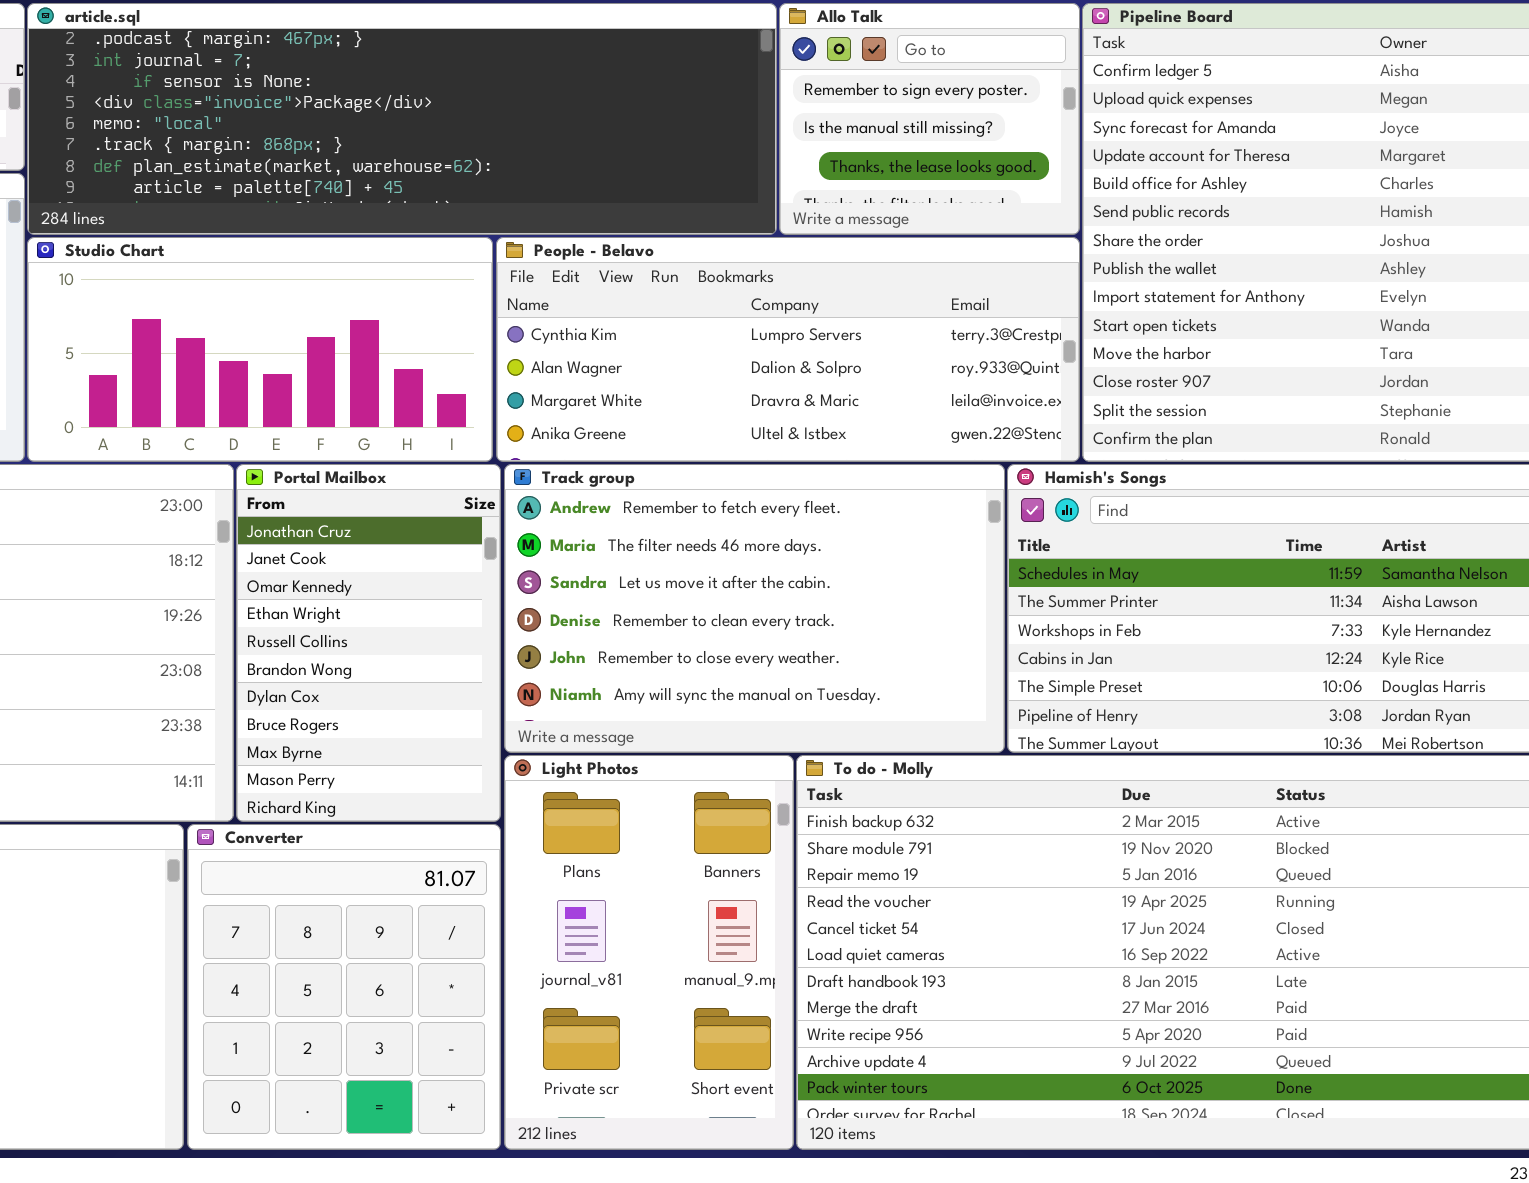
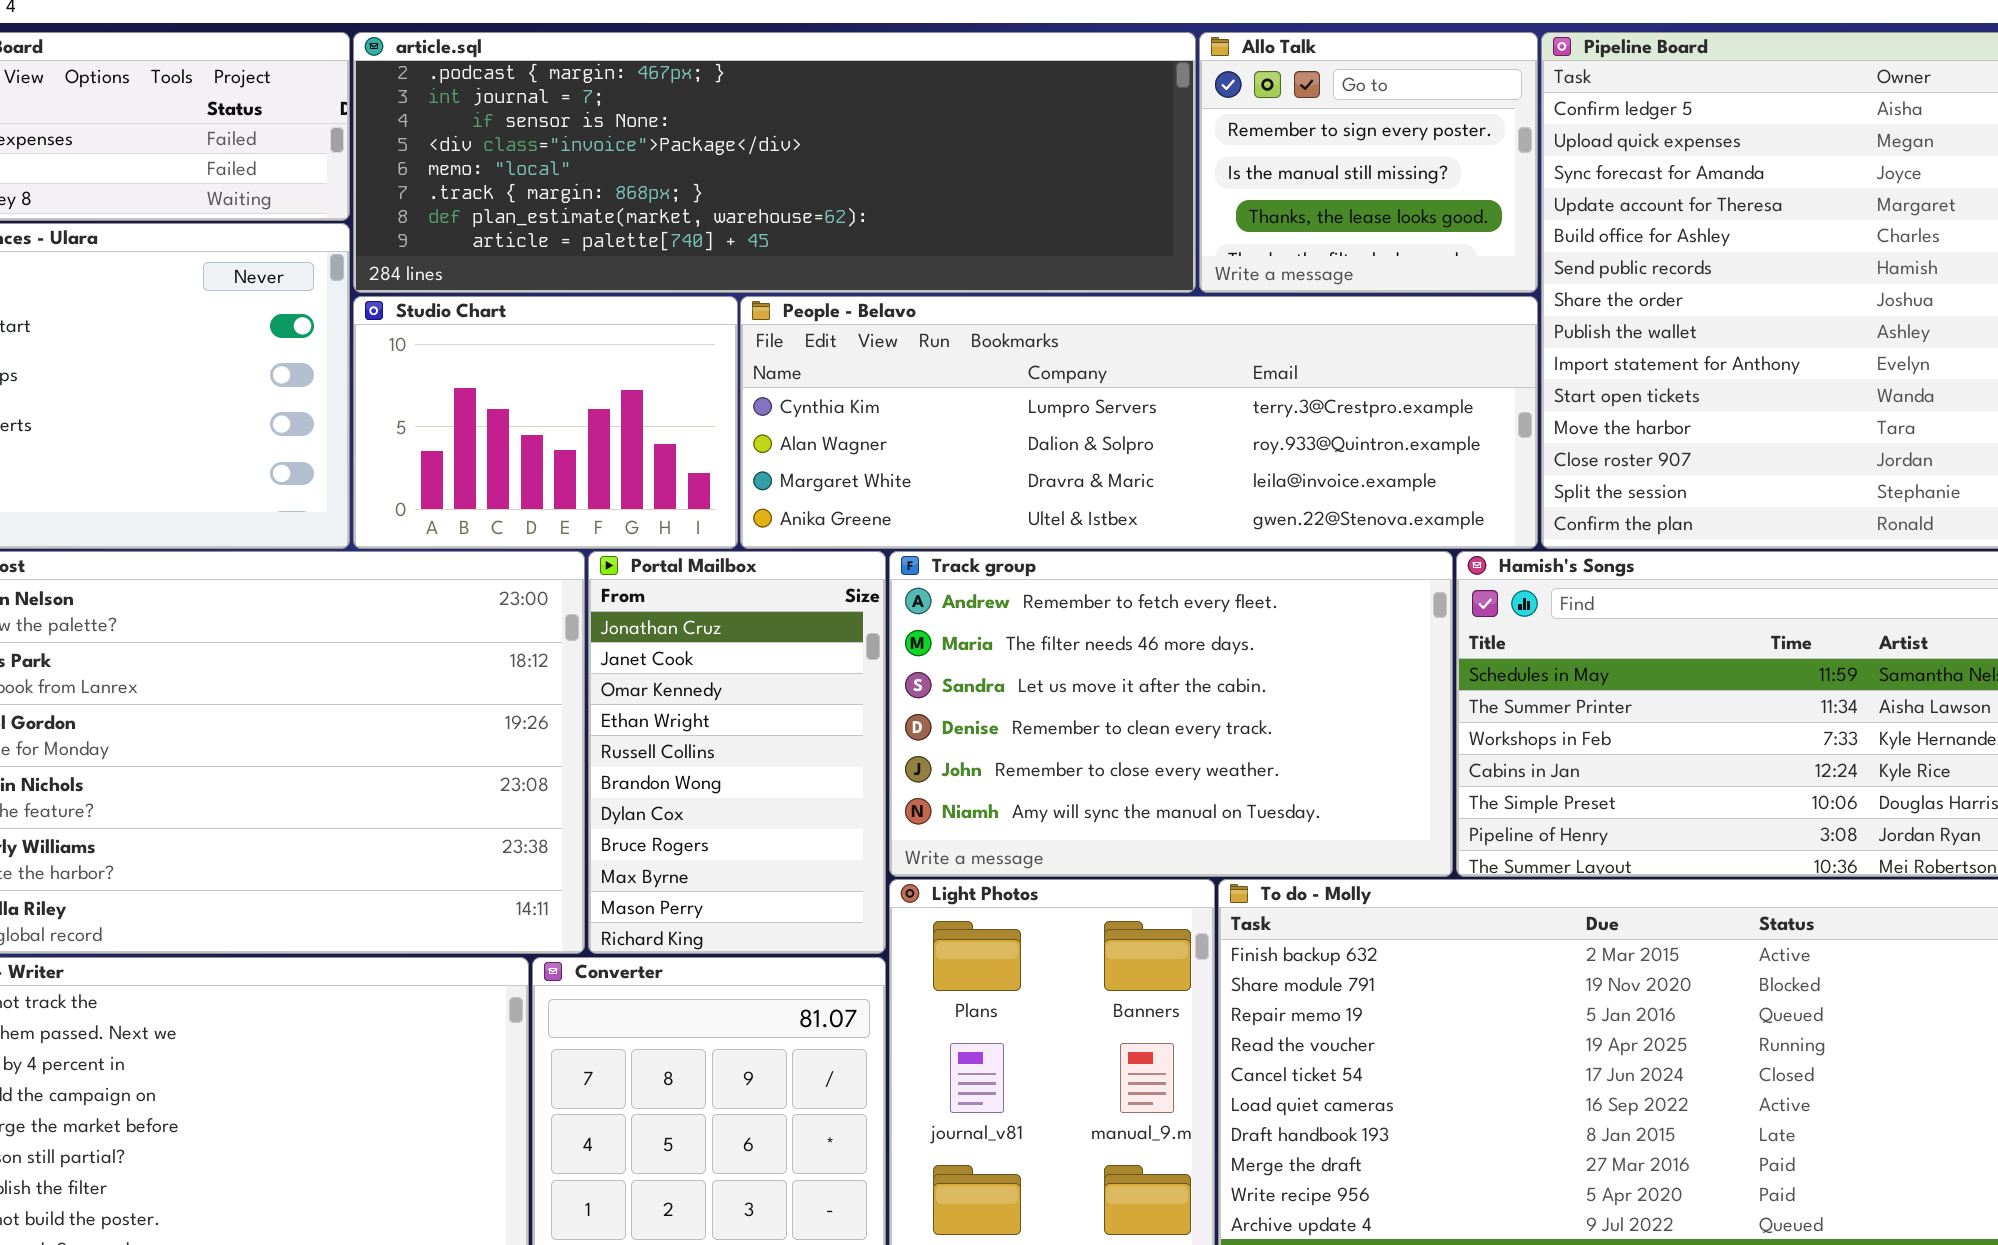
Studio Chart: [27,237,493,462] -> [353,296,738,549], resized
People - Belavo: [496,237,1080,462] -> [740,296,1538,549], resized

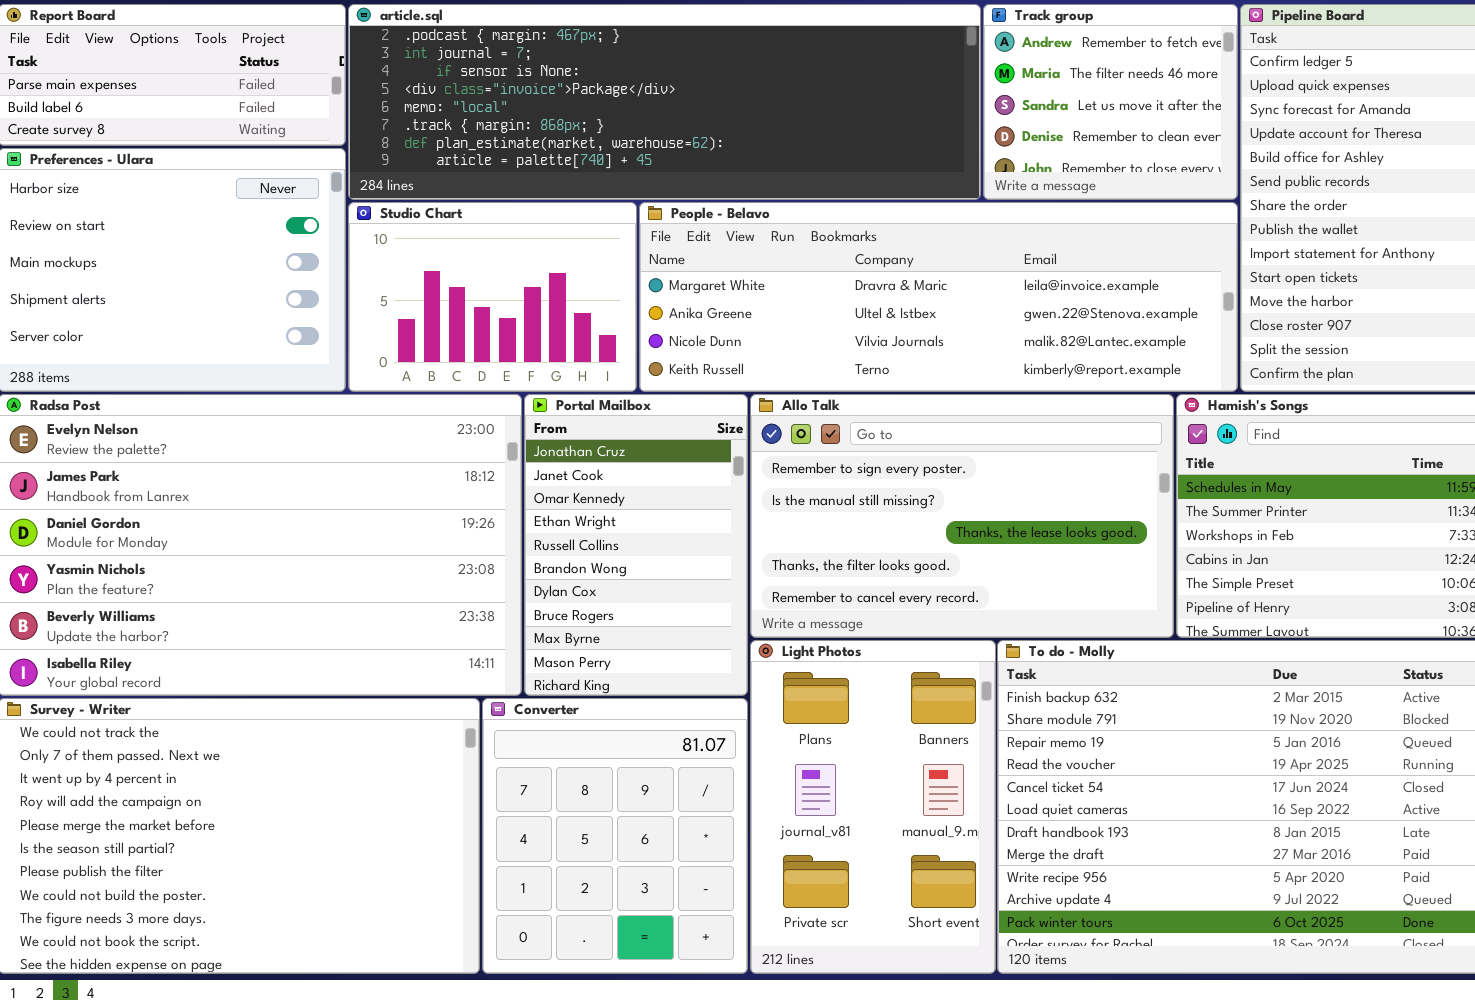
Allo Talk: [1199,32,1538,293] -> [750,394,1174,638], moved, resized
People - Belavo: [740,296,1538,549] -> [639,202,1238,392], scrolled down 2 rows
Track group: [889,551,1453,877] -> [983,4,1238,200], moved, resized

